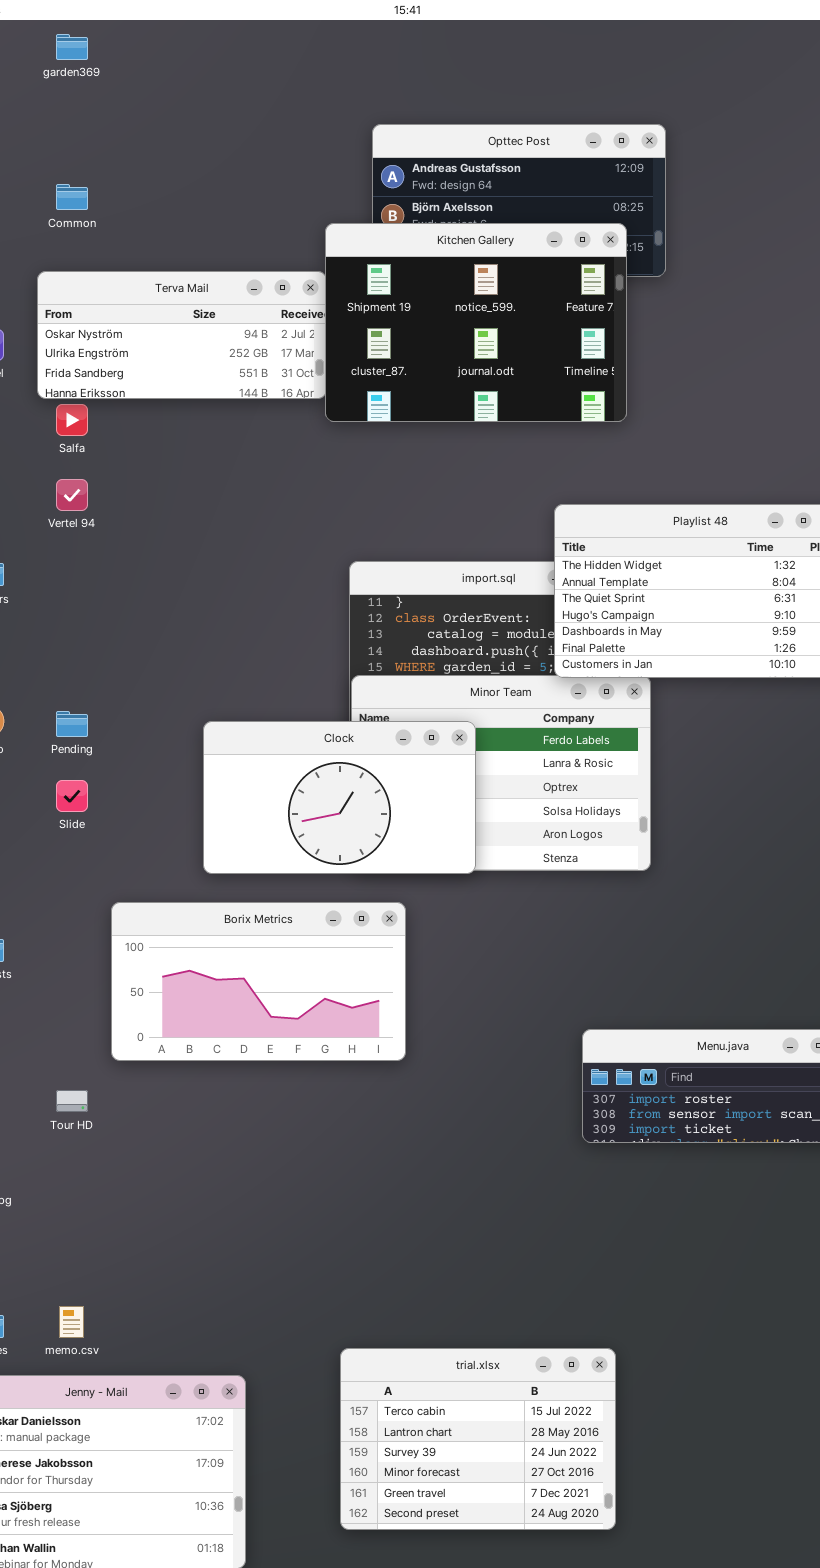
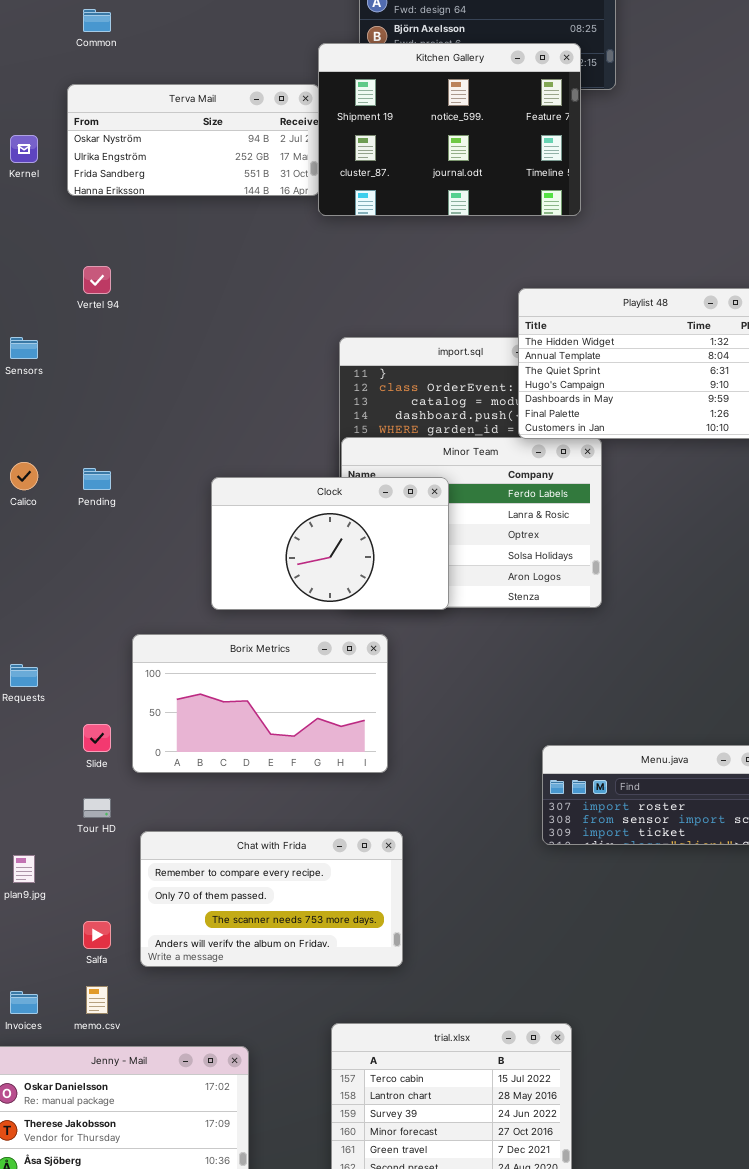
Salfa: [56,404,88,436] -> [83,921,111,949], moved
Slide: [56,780,88,812] -> [83,724,111,752], moved
Chat with Frida: none -> [140,831,403,967], opened

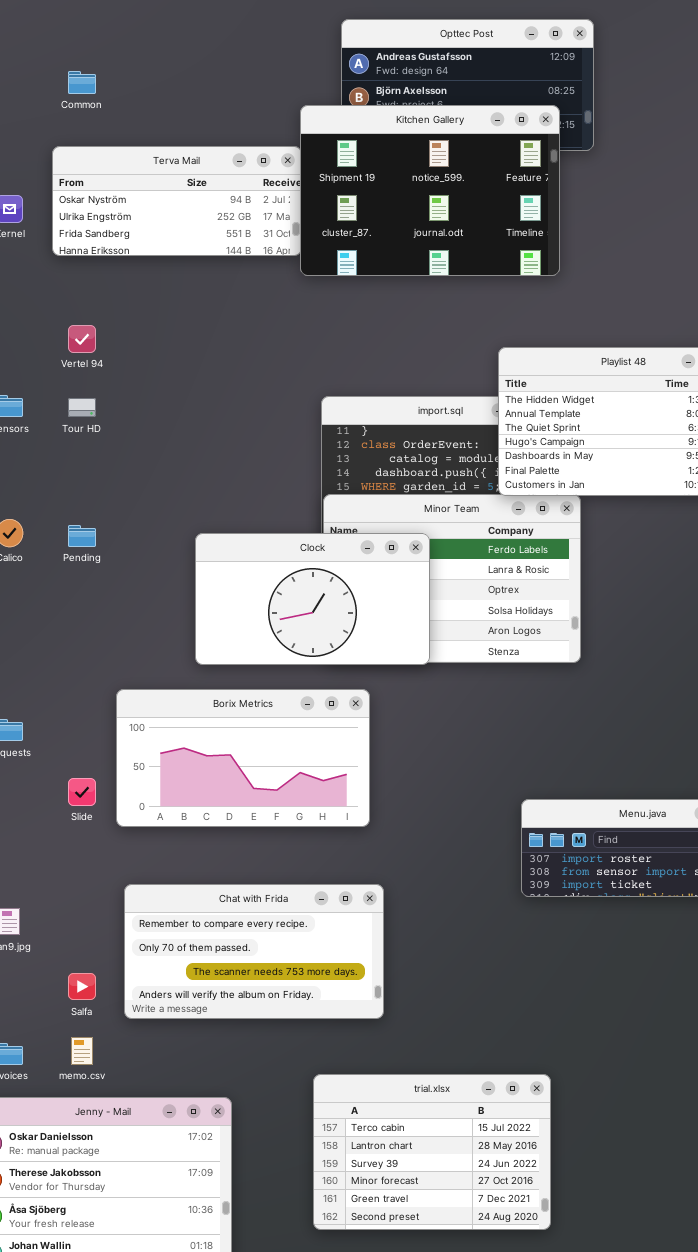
Tour HD: [83,798,111,818] -> [68,398,96,417], moved

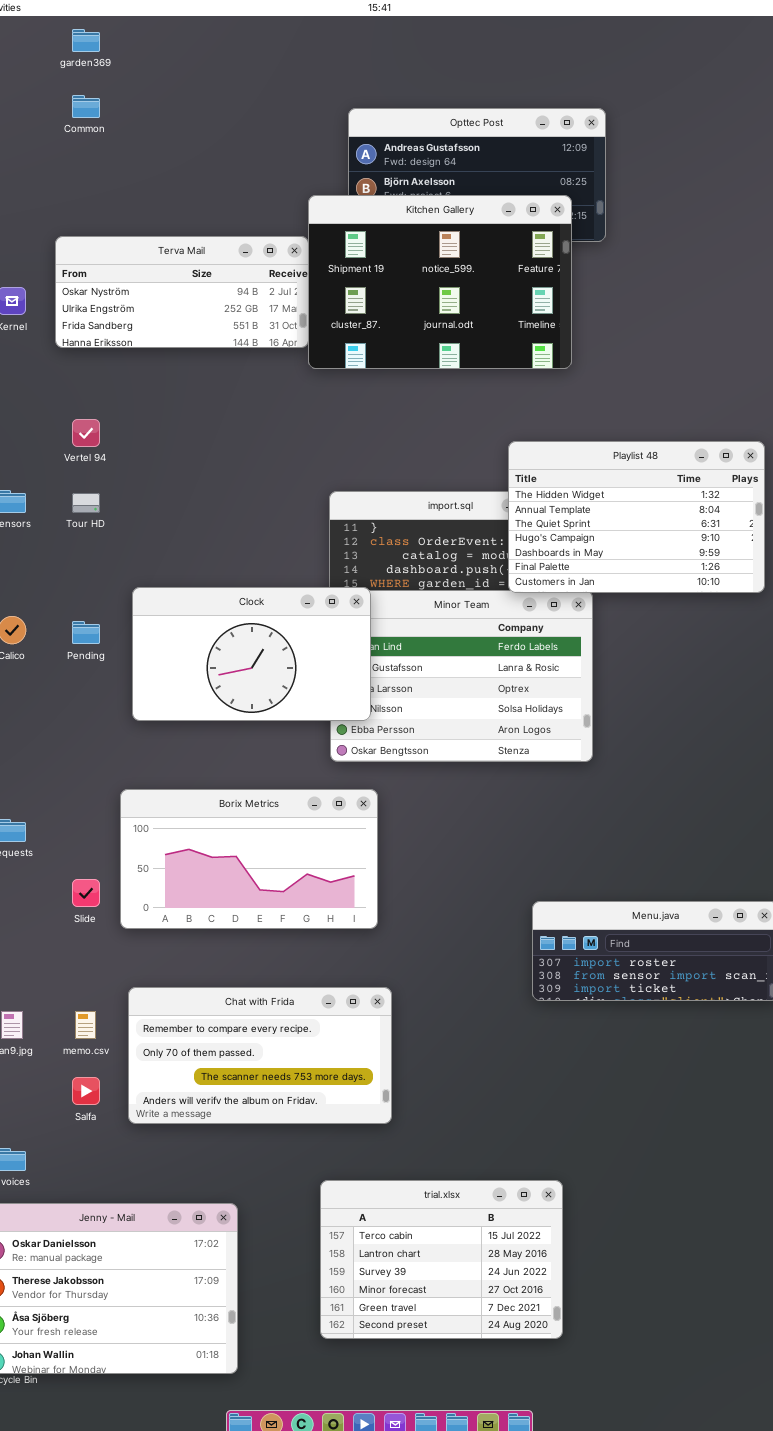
Common: [68,71,96,94] -> [72,95,100,118], moved
Clock: [195,533,430,665] -> [132,587,371,721], moved
memo.csv: [71,1037,93,1065] -> [75,1011,96,1039], moved

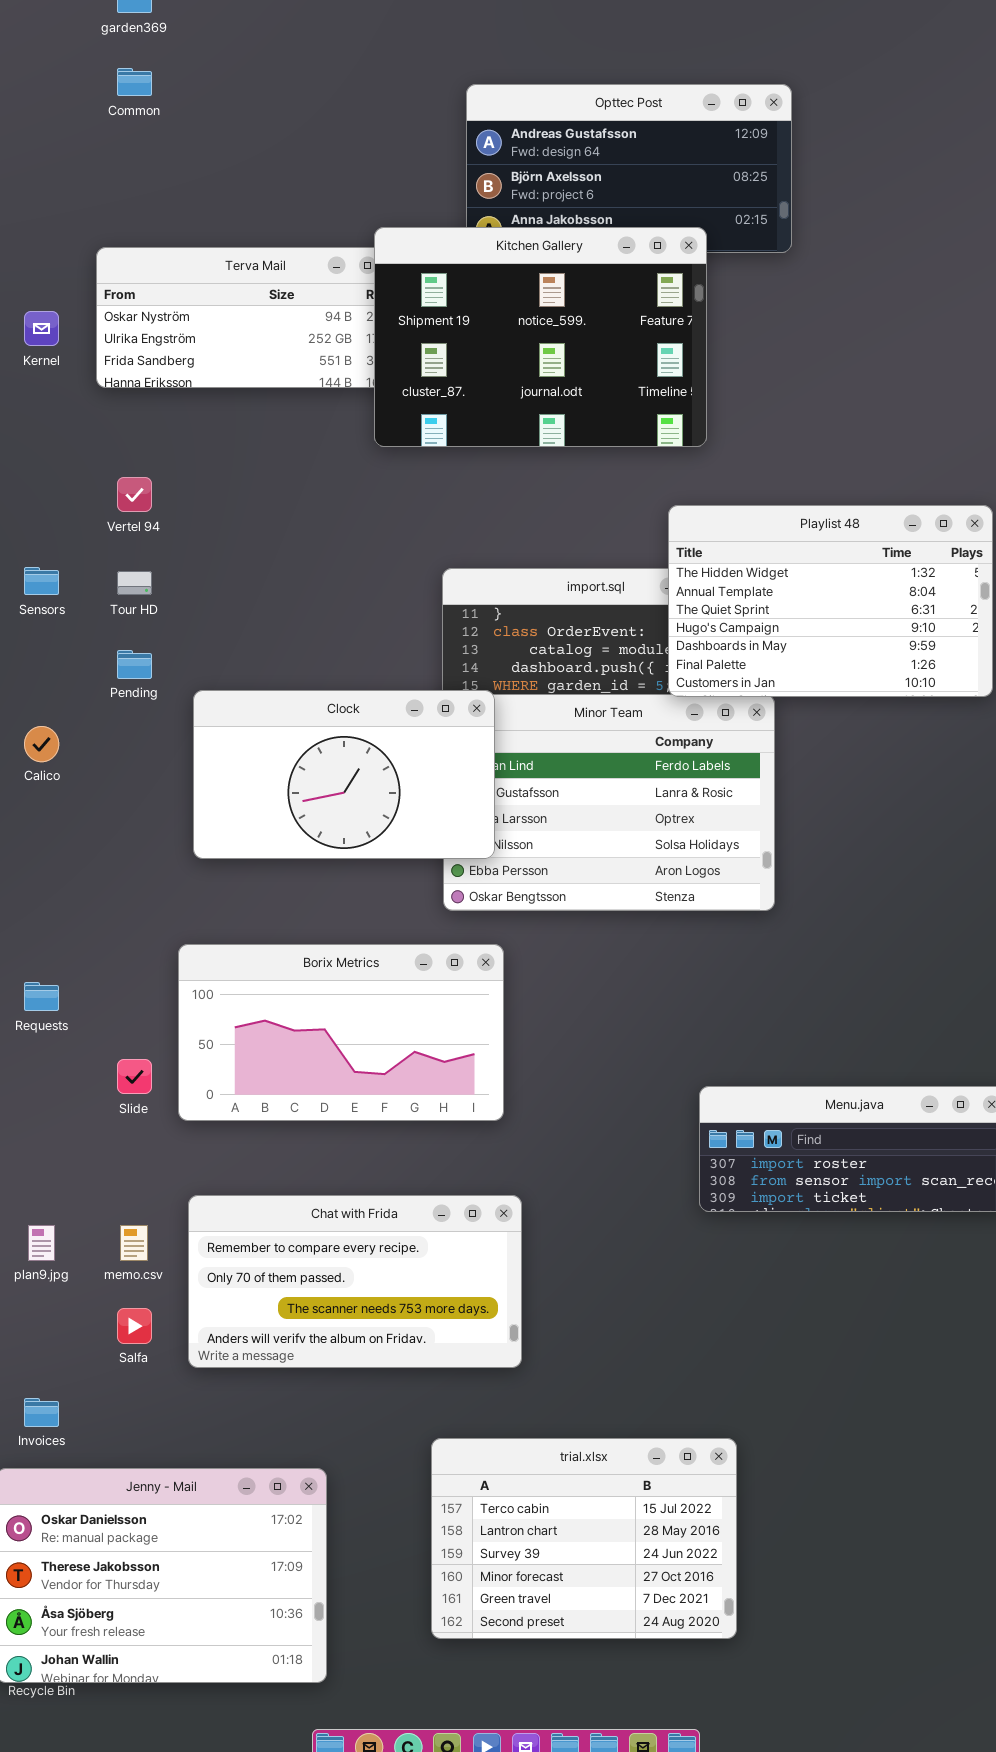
Kitchen Gallery: [308,195,572,369] -> [374,227,707,447], moved
Pending: [72,621,100,644] -> [117,650,152,679], moved

